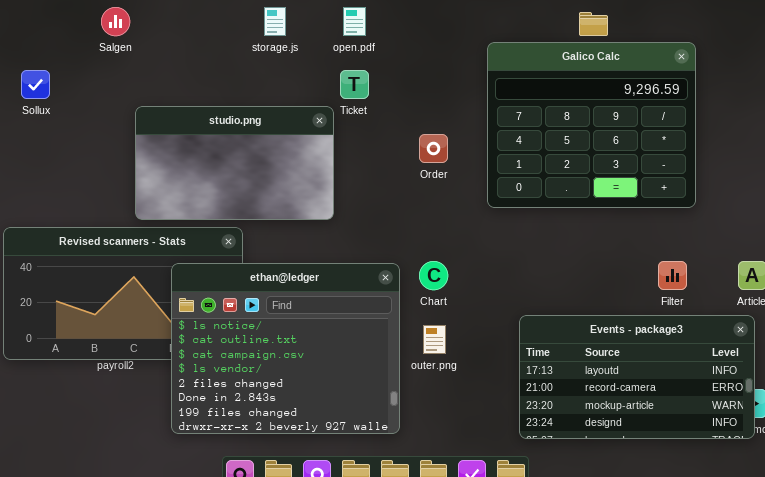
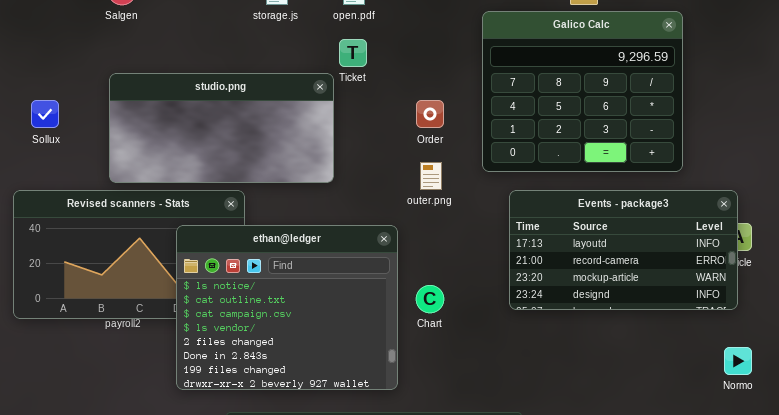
Sollux: [21,70,50,99] -> [31,100,59,128], moved
studio.png: [135,106,334,220] -> [109,73,334,183], resized
Chart: [419,261,448,290] -> [416,285,444,313], moved
Events - package3: [519,315,755,439] -> [509,190,738,310], moved
outer.png: [423,325,446,354] -> [420,162,442,190], moved

